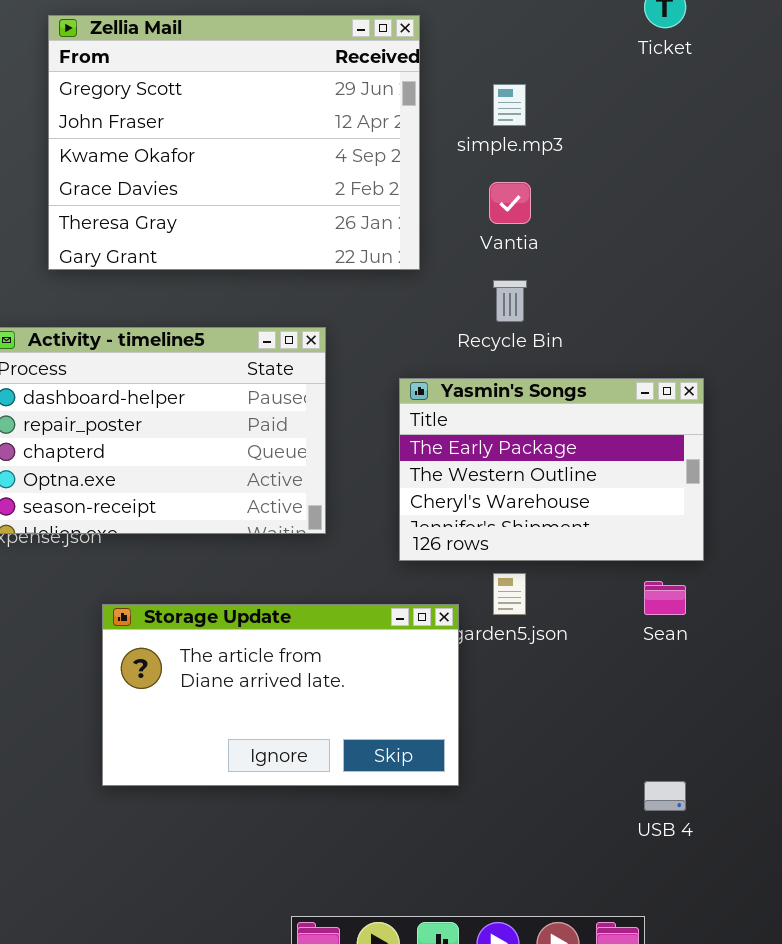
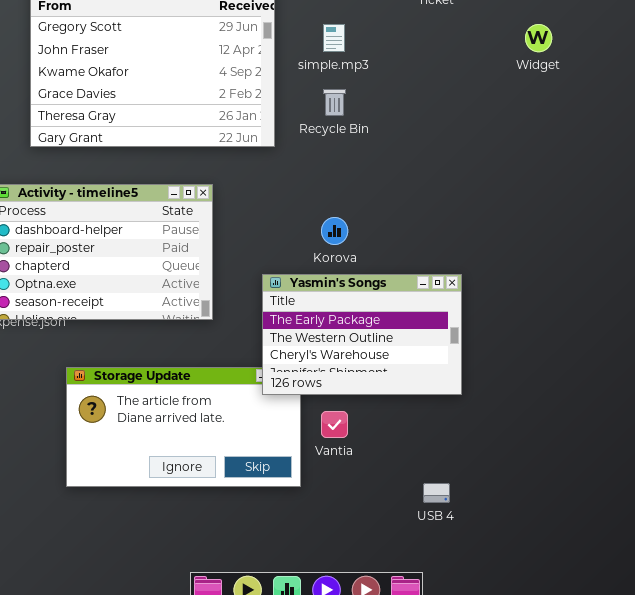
Vantia: [489,182,531,224] -> [321,411,348,438], moved
Recycle Bin: [493,280,527,322] -> [323,89,346,116], moved
Yasmin's Songs: [399,378,704,561] -> [262,274,462,395], moved

